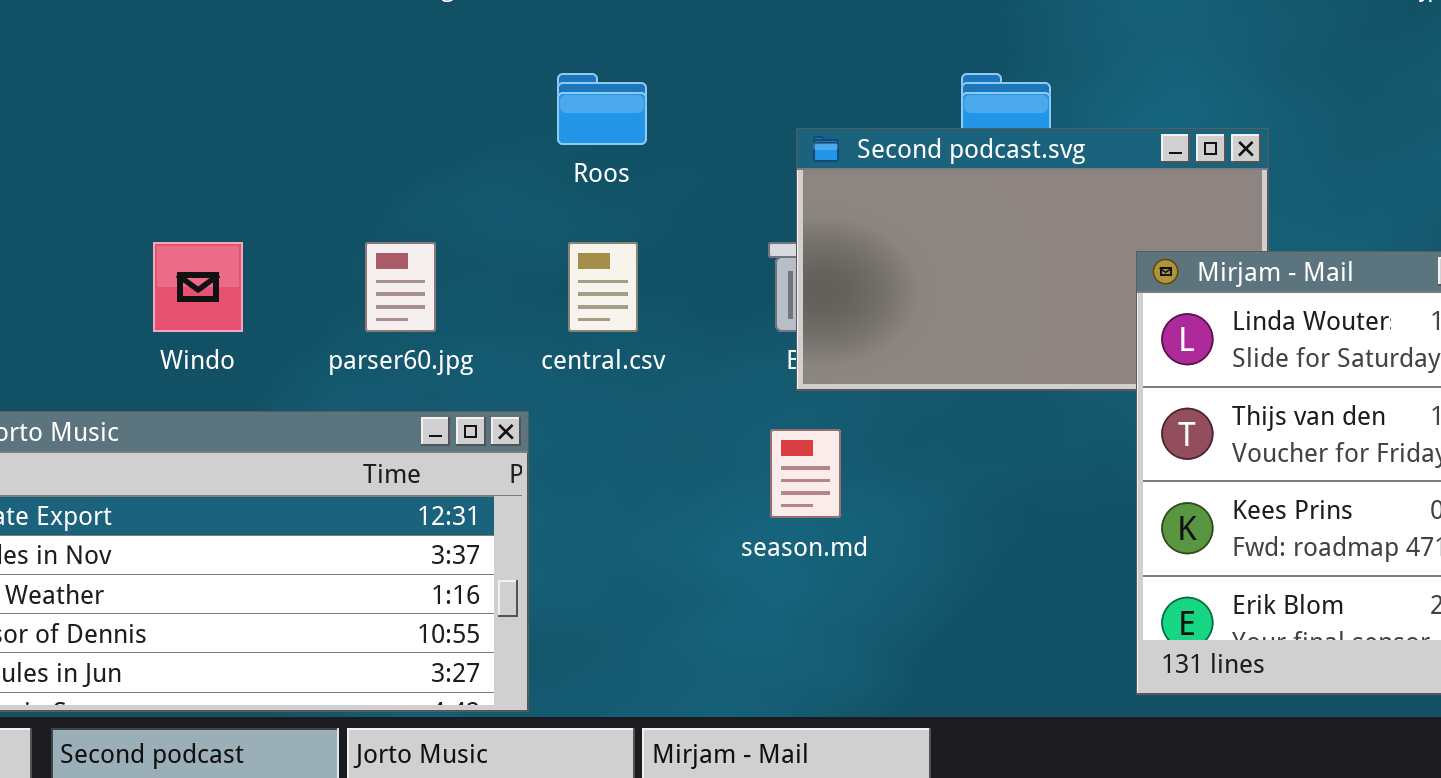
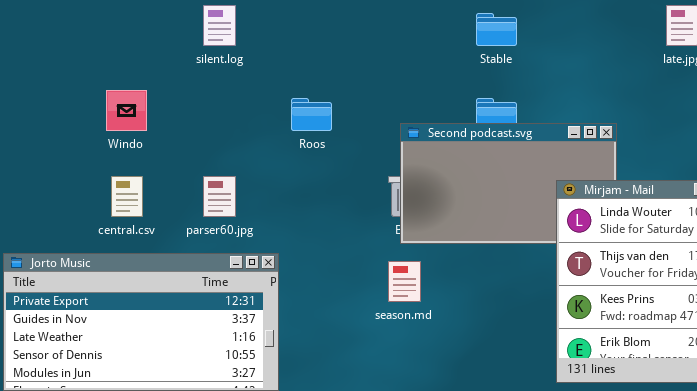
Windo: [153,242,243,332] -> [106,90,147,131], moved
central.csv: [568,242,638,332] -> [111,176,143,217], moved

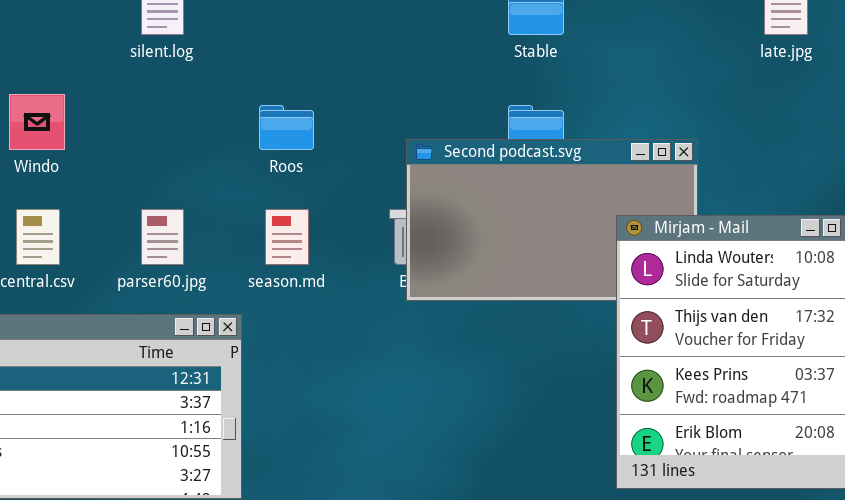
season.md: [388,261,421,302] -> [265,209,309,265], moved

